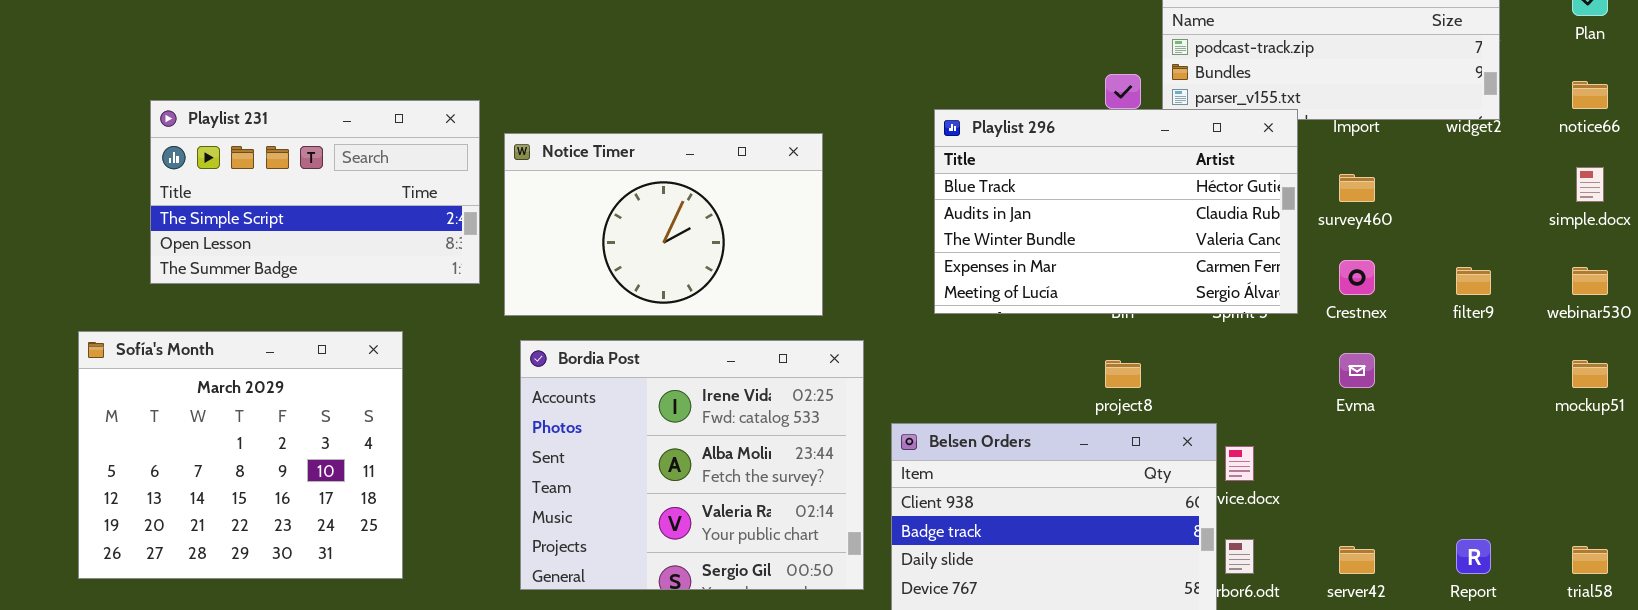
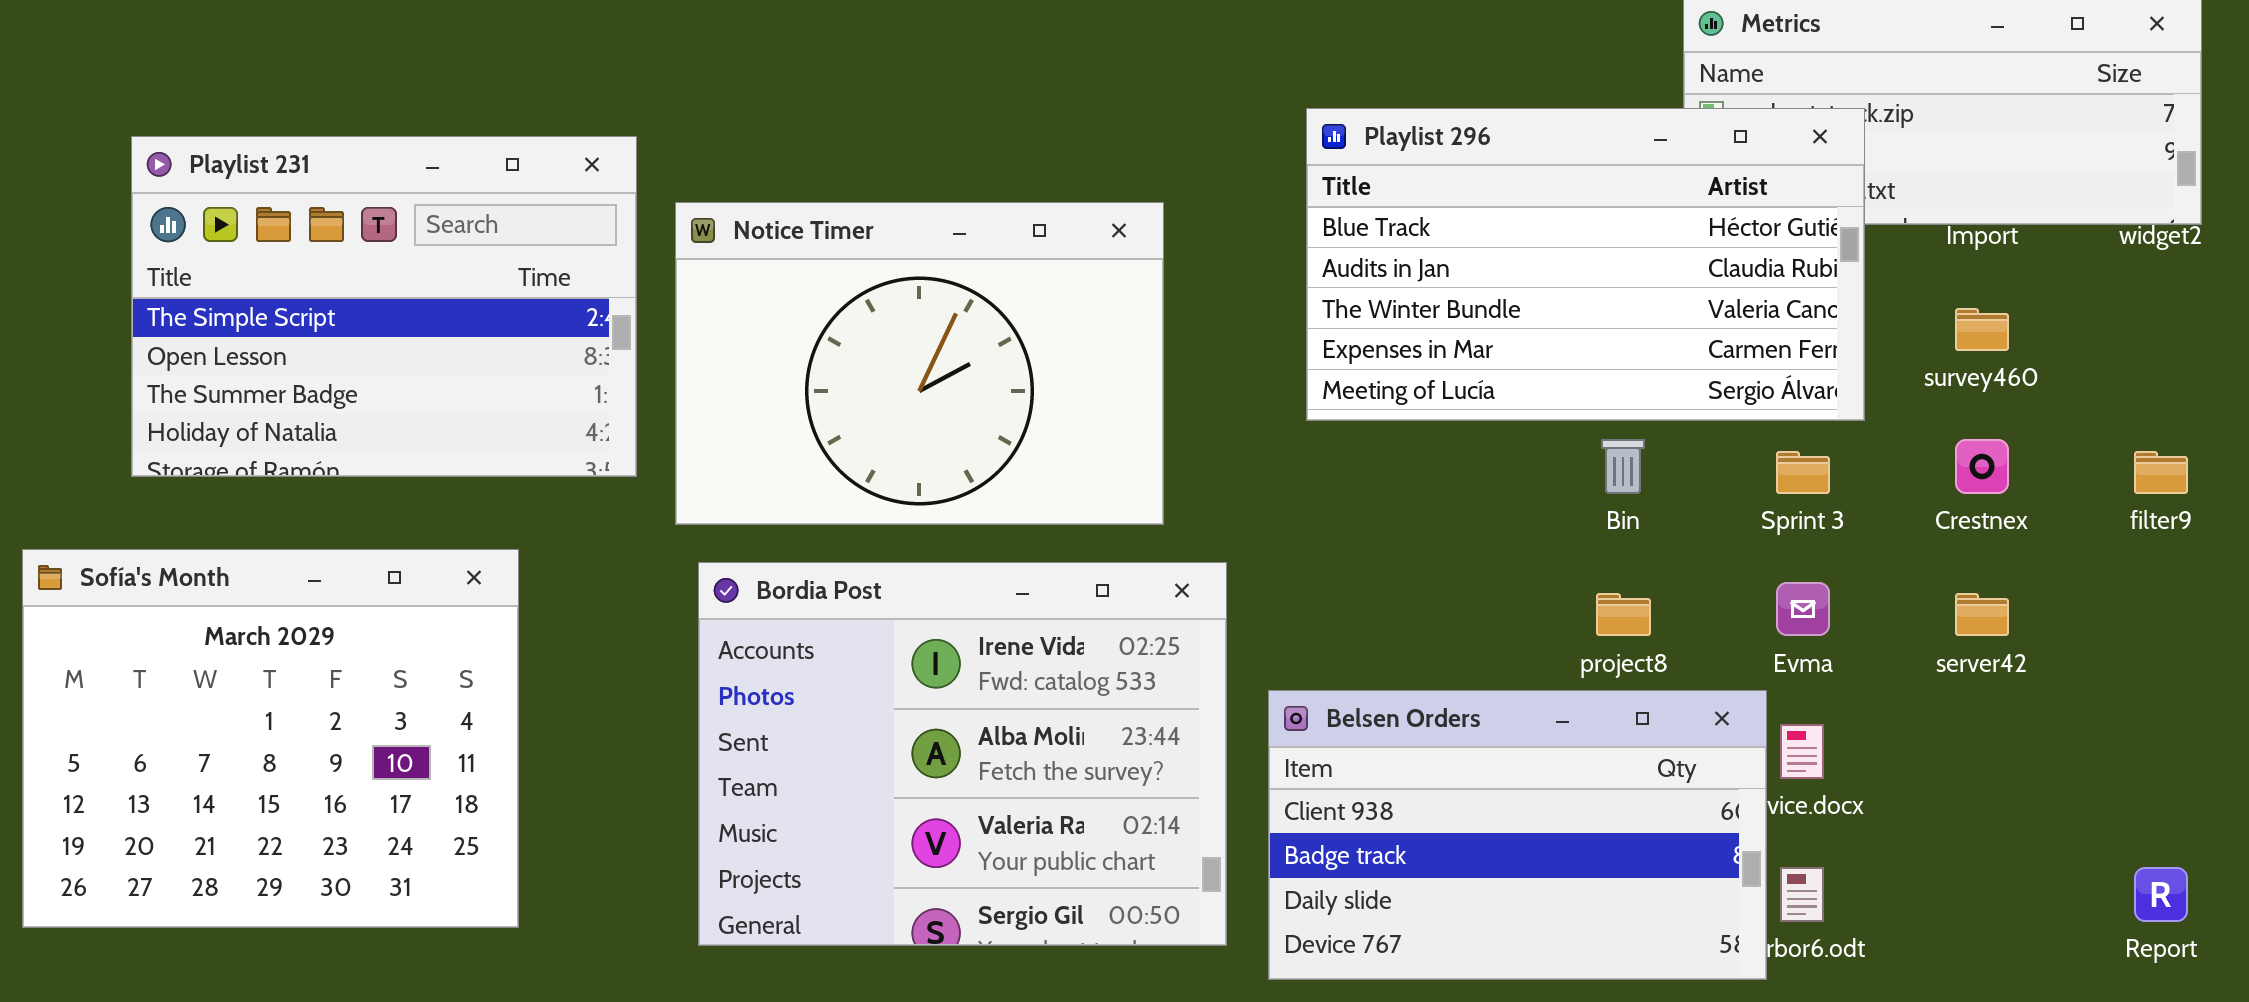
Playlist 231: [150,100,480,284] -> [131,136,637,477], resized
Playlist 296: [934,109,1298,314] -> [1306,108,1865,421], moved
Notice Timer: [504,133,823,316] -> [675,202,1164,525], resized
Evma: [1339,353,1375,388] -> [1776,582,1830,636], moved
server42: [1339,546,1375,574] -> [1955,593,2009,636], moved

